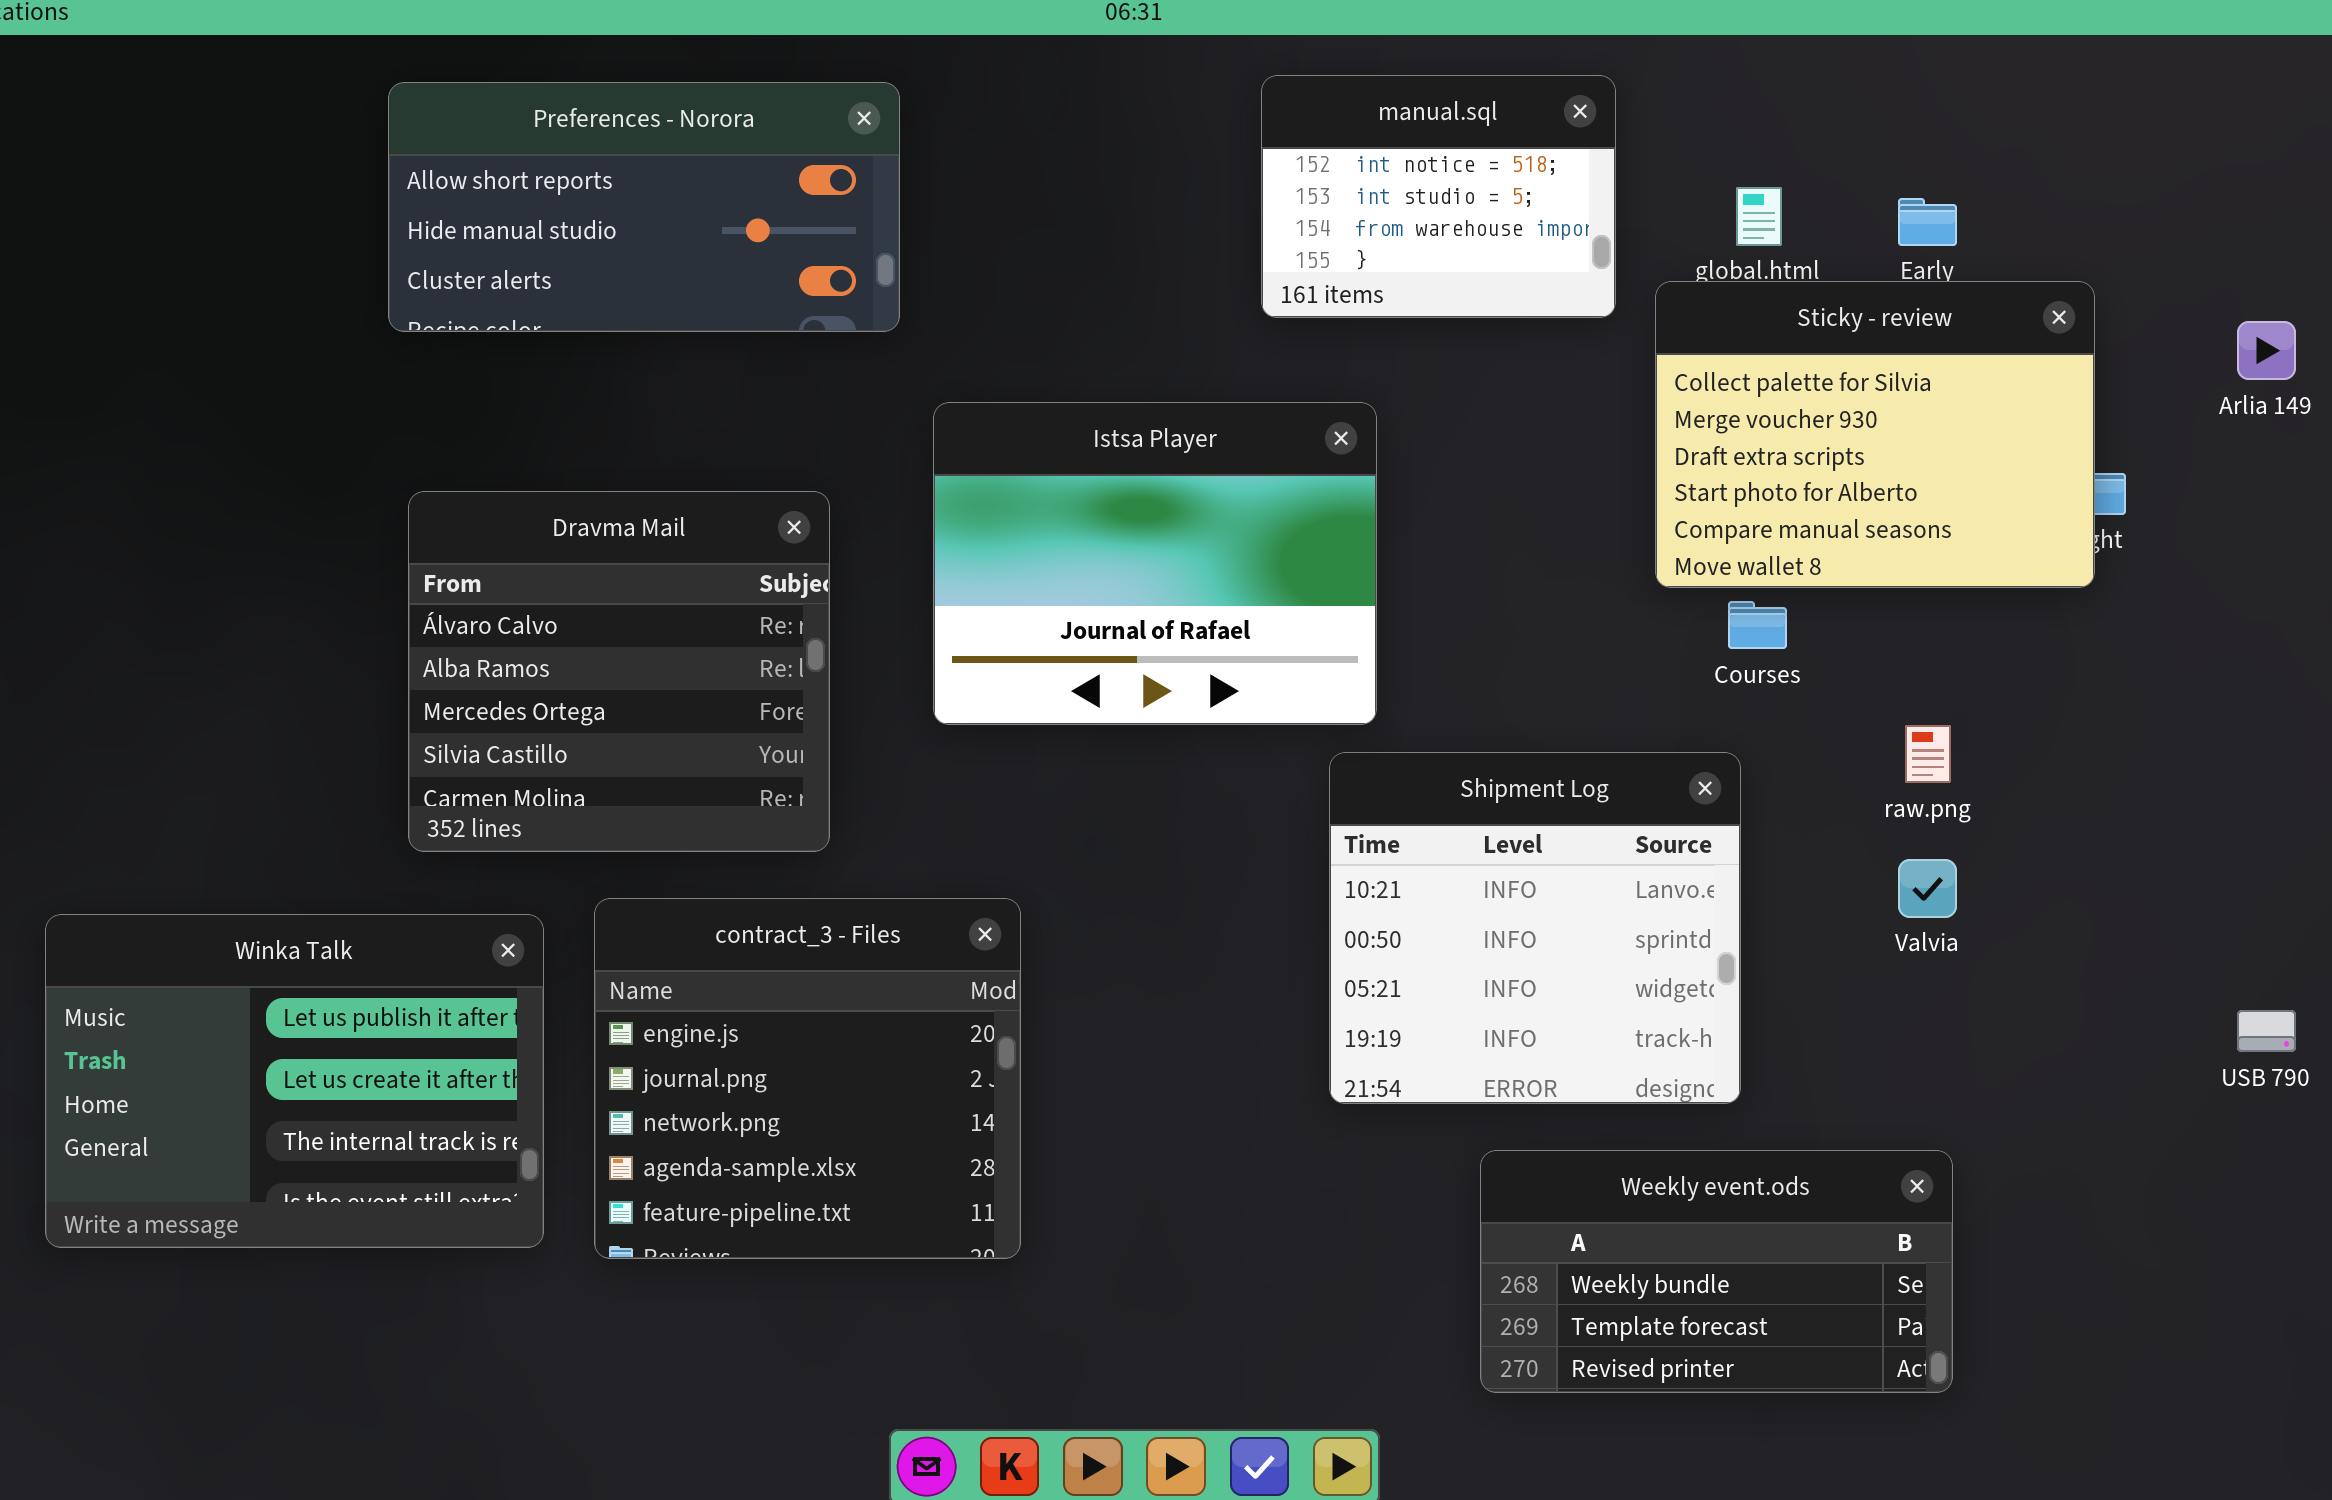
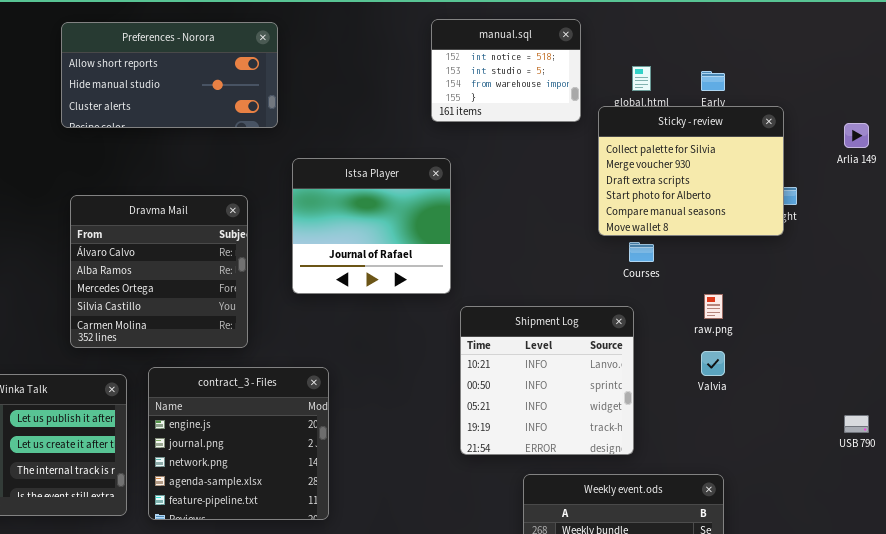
Istsa Player: [933,402,1377,725] -> [292,158,451,294], resized

